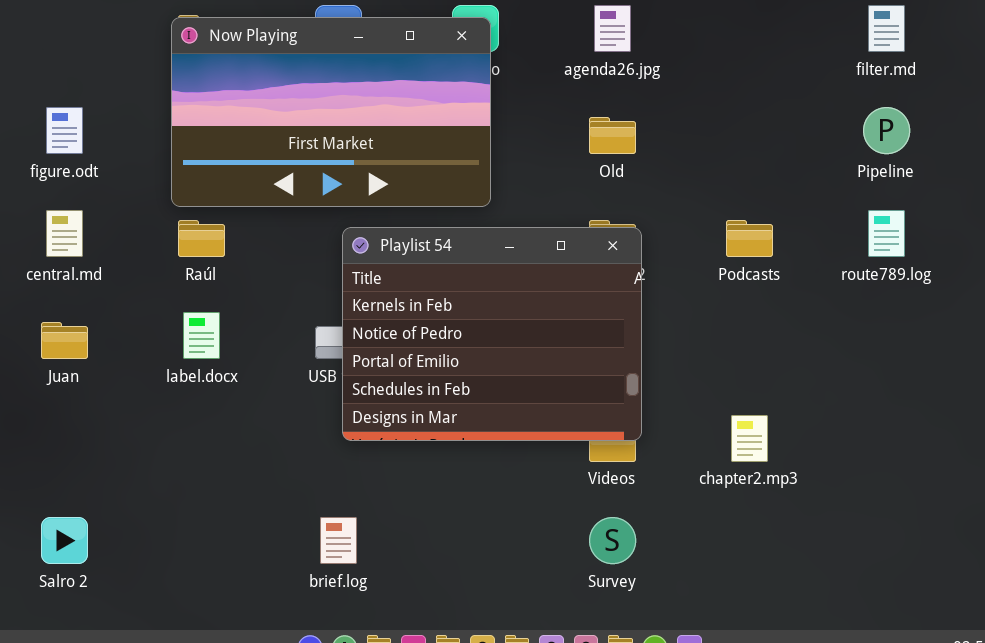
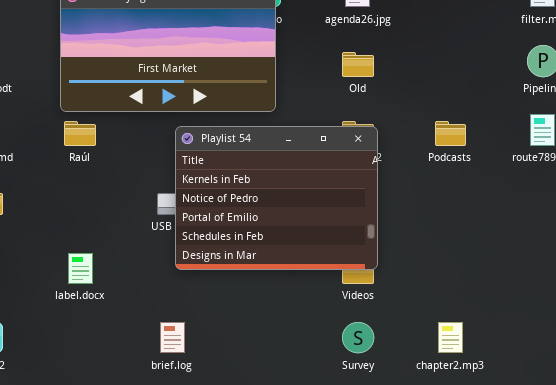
label.docx: [183,312,220,359] -> [68,253,93,284], moved
chapter2.mp3: [731,415,768,462] -> [438,322,463,353], moved

